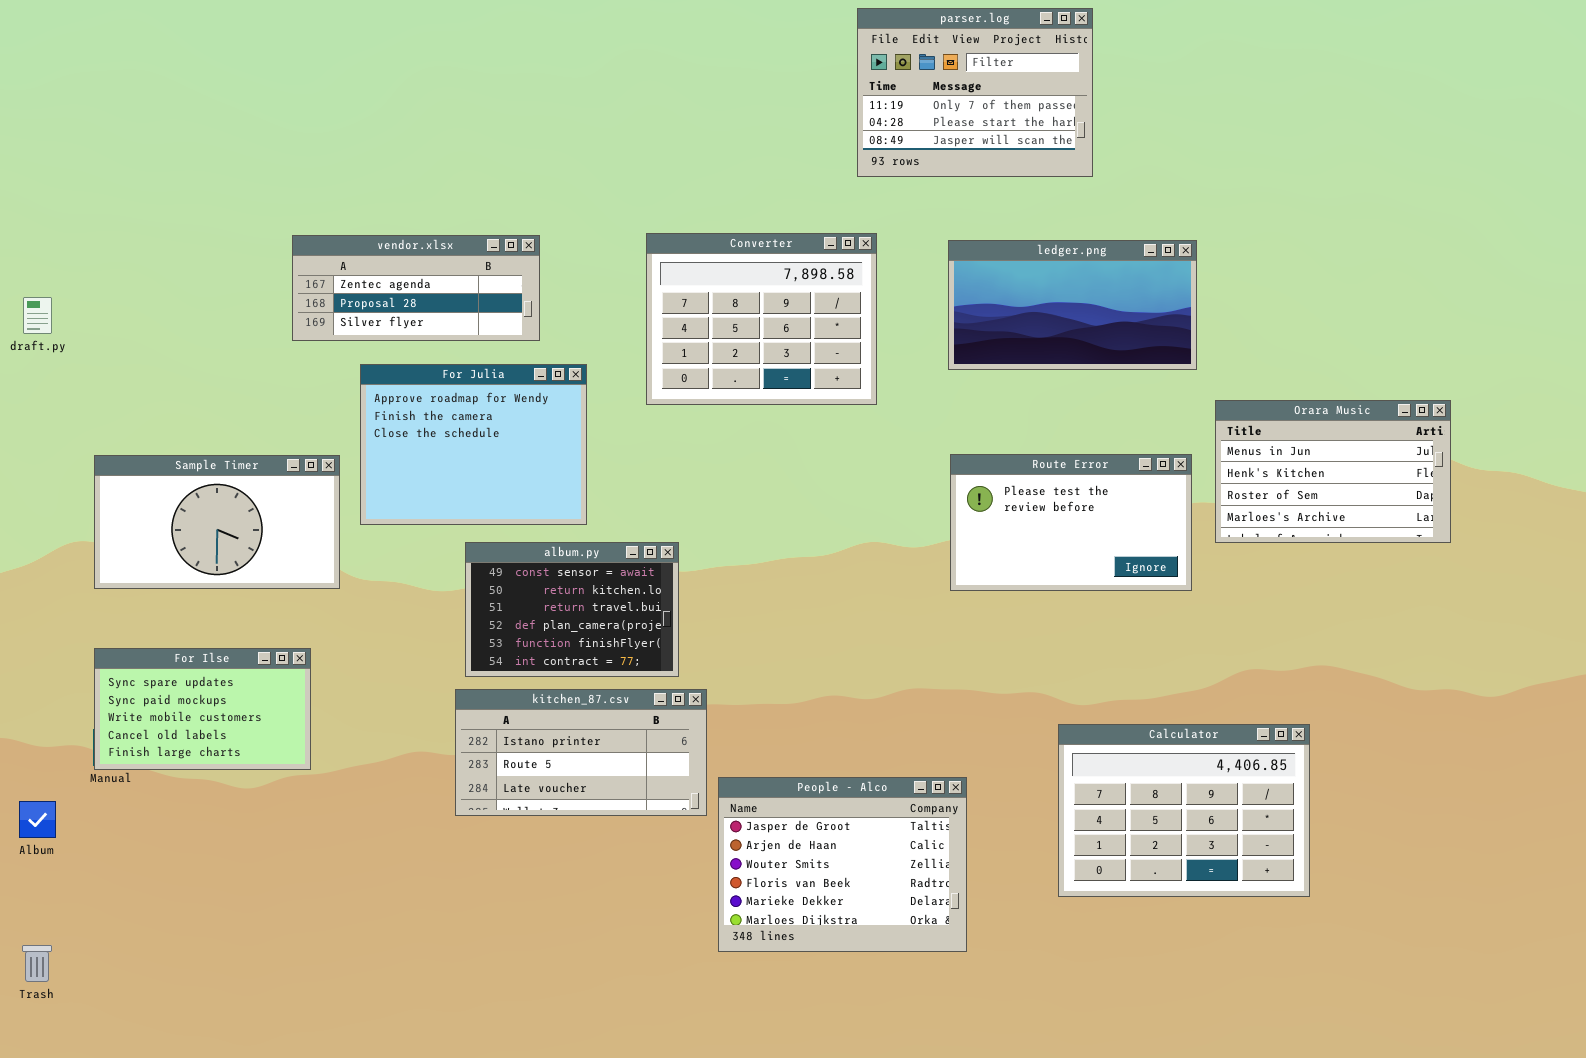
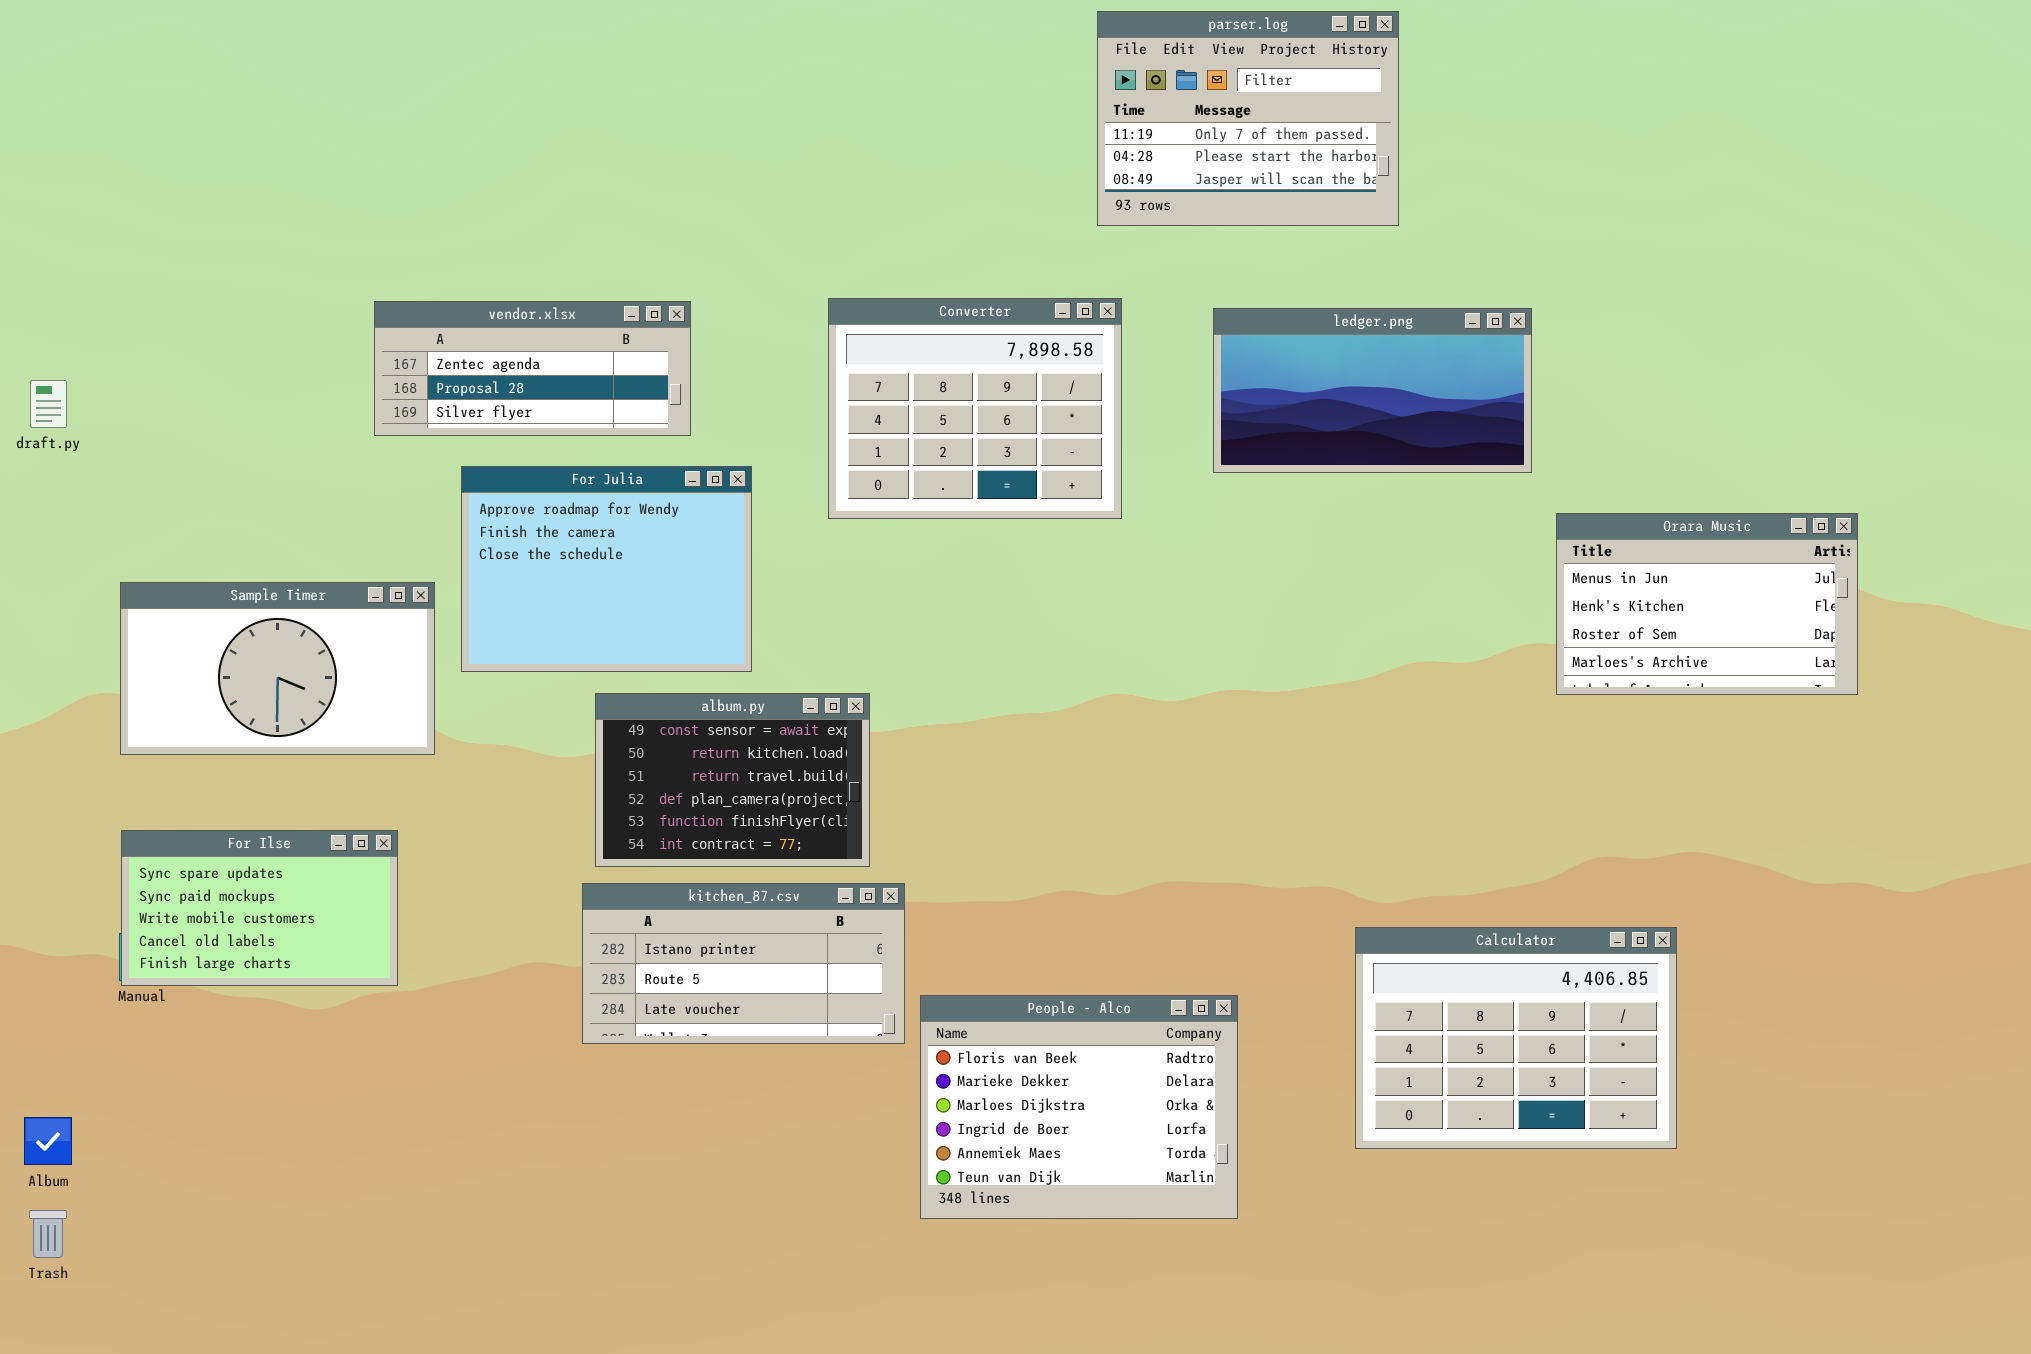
Route Error: [950,454,1192,591] -> none, closed
People - Alco: [718,777,967,952] -> [920,995,1238,1219], scrolled down 3 rows
Album: [19,801,56,838] -> [24,1117,72,1165], moved

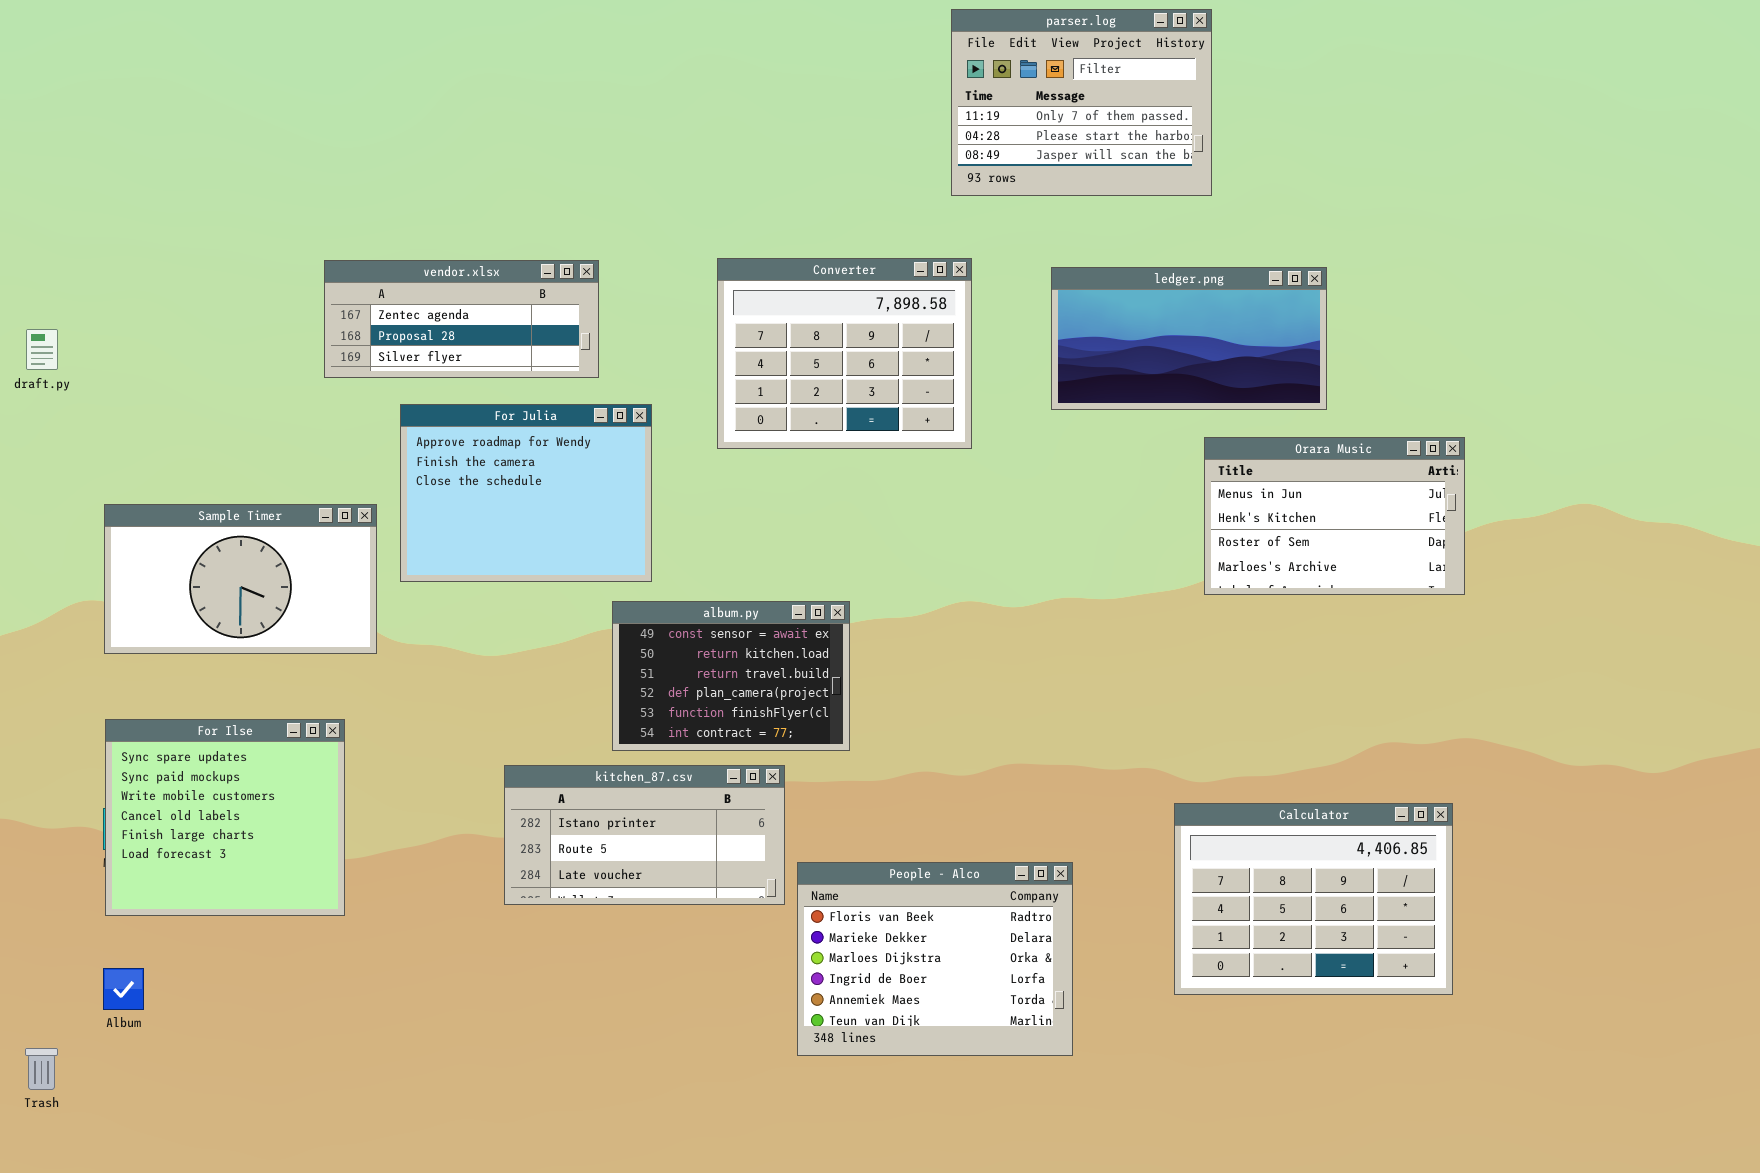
Orara Music: [1556,513,1858,695] -> [1204,437,1465,595], moved
album.py: [595,693,870,867] -> [612,601,850,751], moved
For Ilse: [121,830,398,986] -> [105,719,345,916], resized
Album: [24,1117,72,1165] -> [103,968,144,1010], moved

